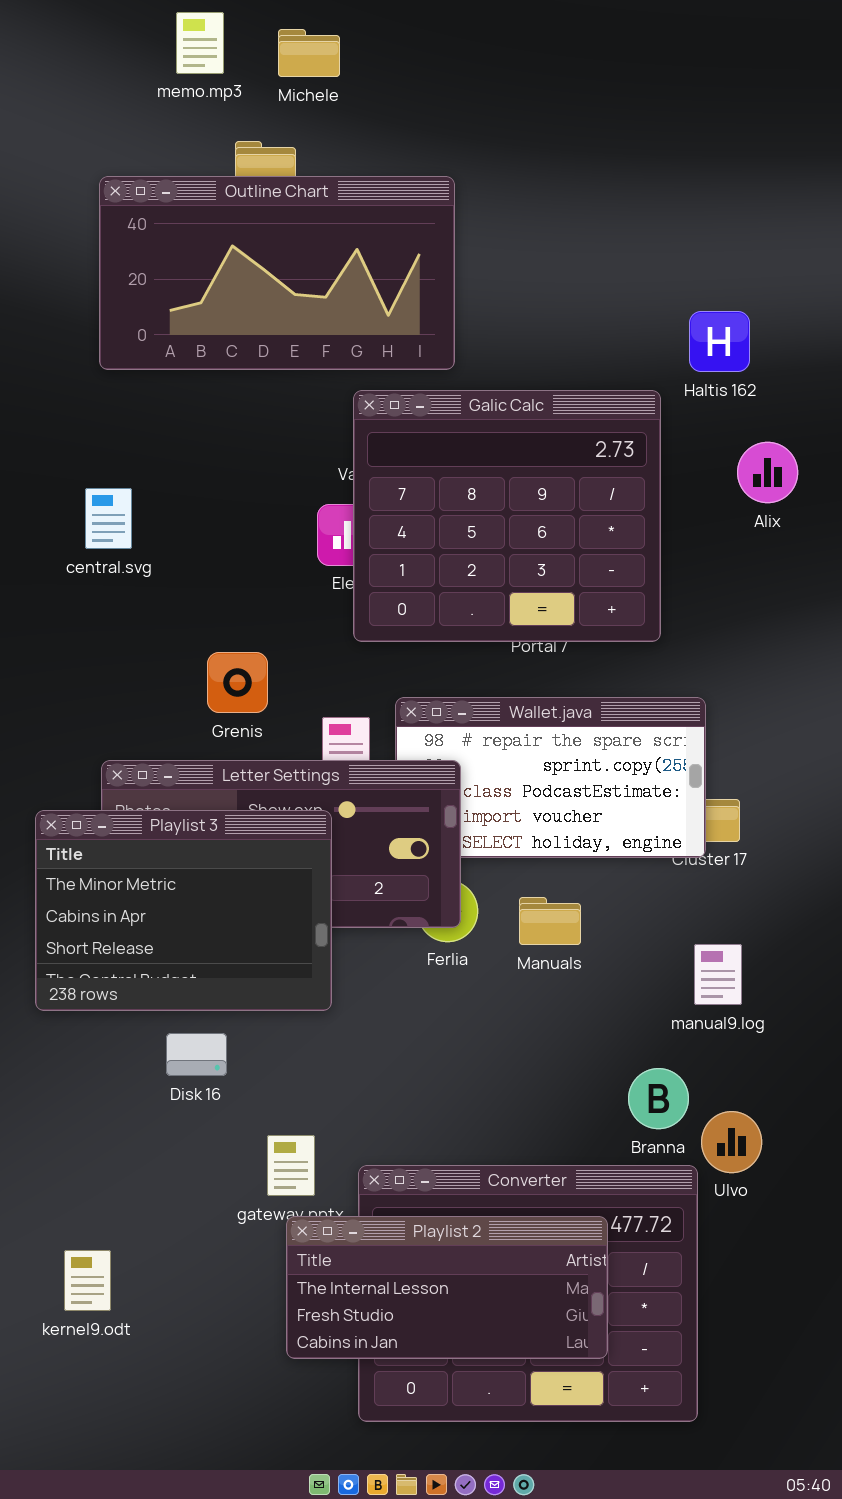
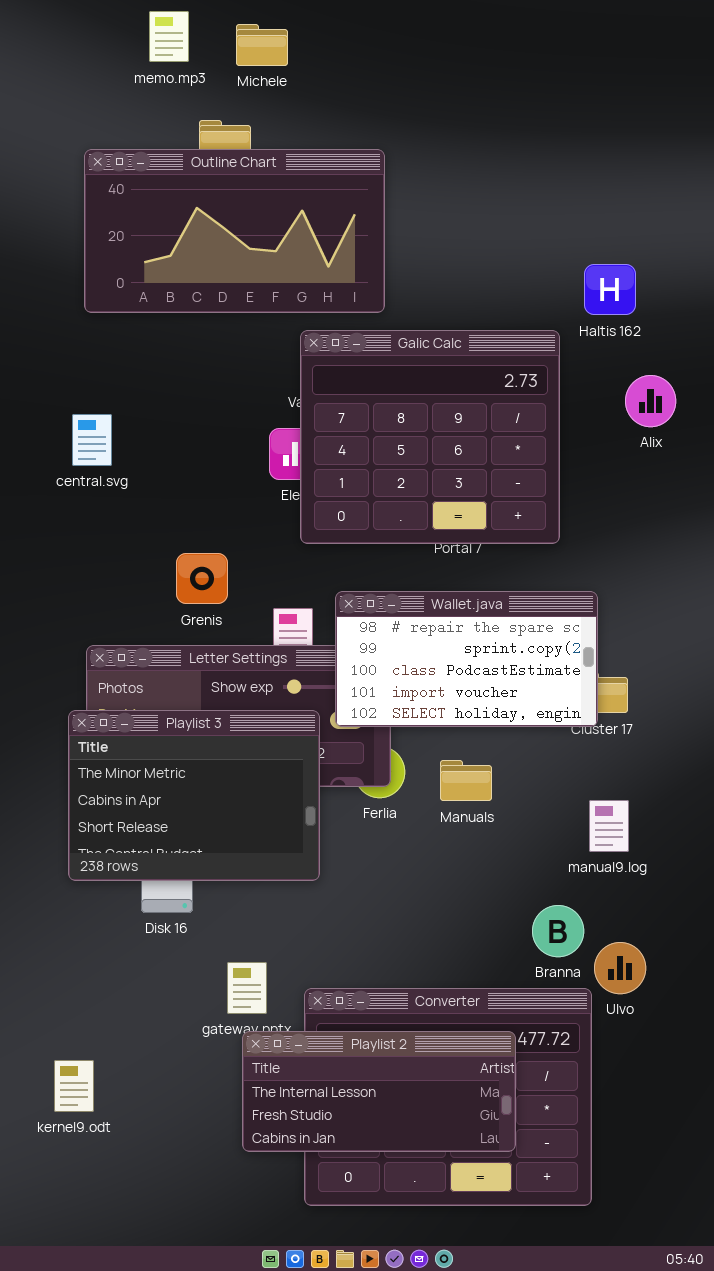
Wallet.java: [395,697,706,858] -> [335,591,598,727], raised
Playlist 3: [35,810,332,1011] -> [68,710,320,881], moved

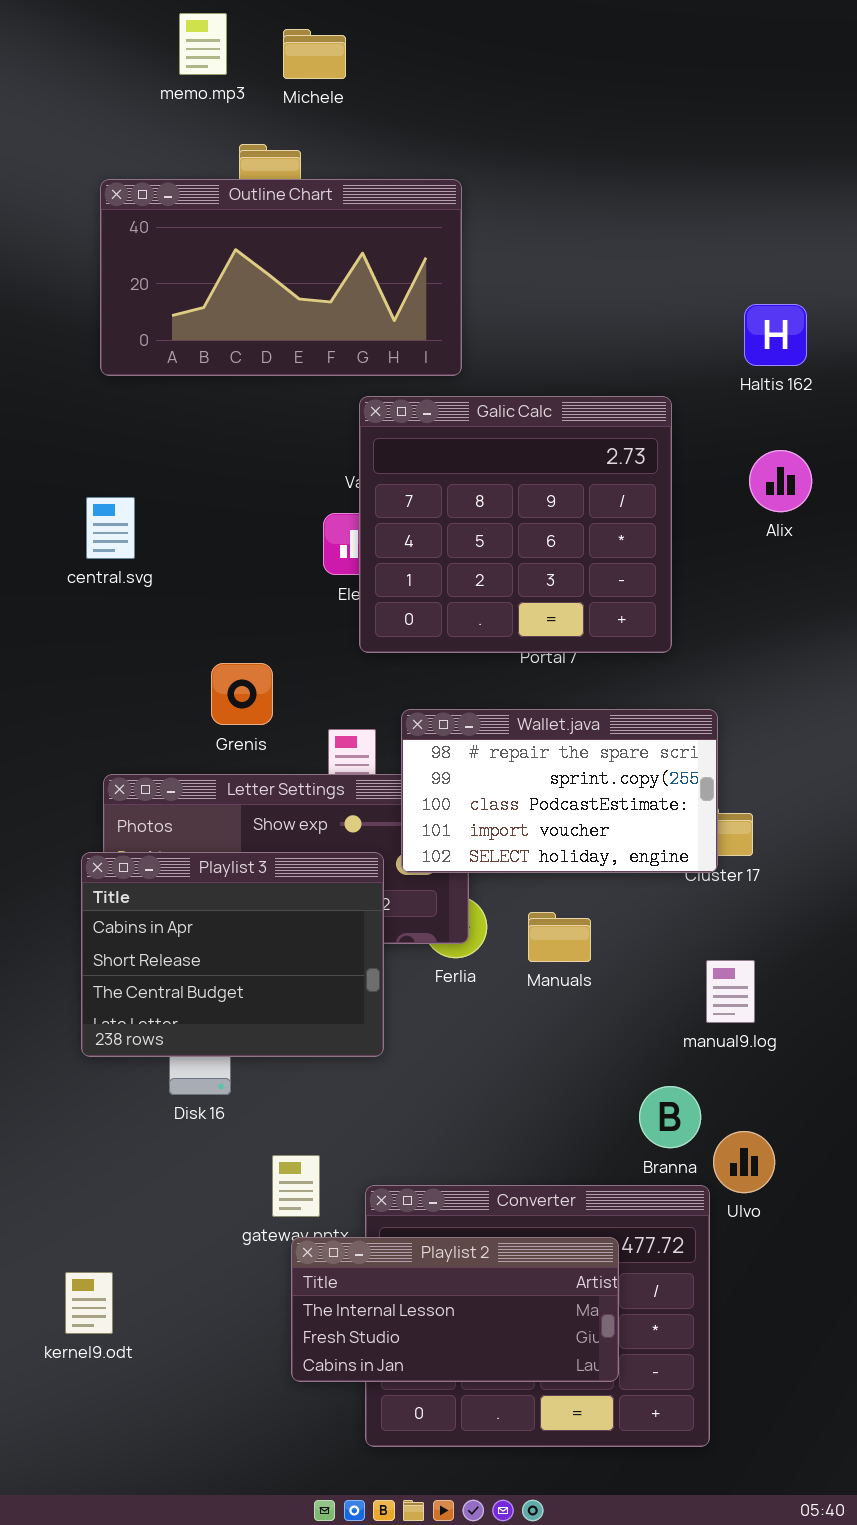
Haltis 162: [584,264,636,315] -> [744,304,807,366], moved
Playlist 3: [68,710,320,881] -> [81,852,384,1057], scrolled down 1 row

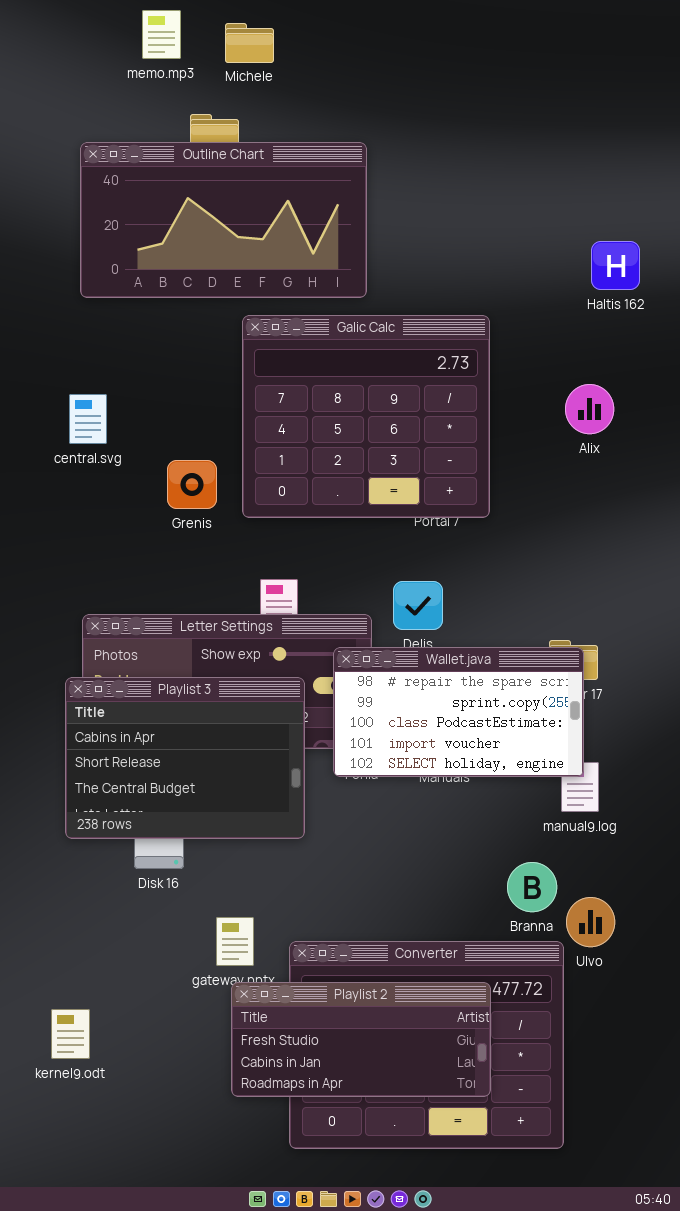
Galic Calc: [359,396,672,653] -> [242,315,490,518], moved
Alix: [749,450,812,512] -> [565,384,614,434], moved
Grenis: [211,663,273,725] -> [167,460,217,509], moved
Wallet.java: [401,709,718,873] -> [333,647,584,777], moved
Playlist 2: [291,1237,619,1382] -> [231,982,491,1097], scrolled down 1 row

